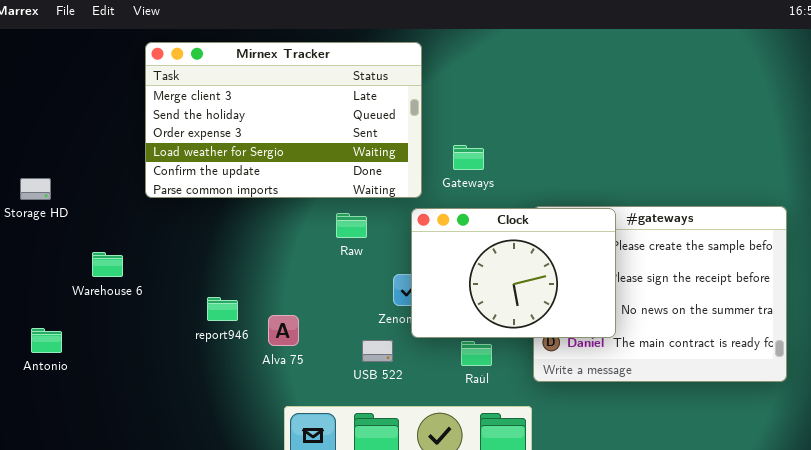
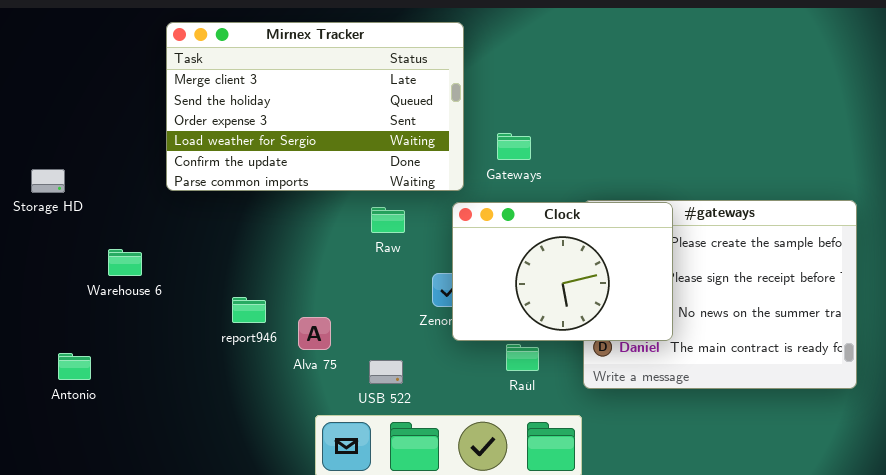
Antonio: [31,328,62,353] -> [58,353,91,380], moved
USB 522: [362,340,393,362] -> [369,360,403,384], moved

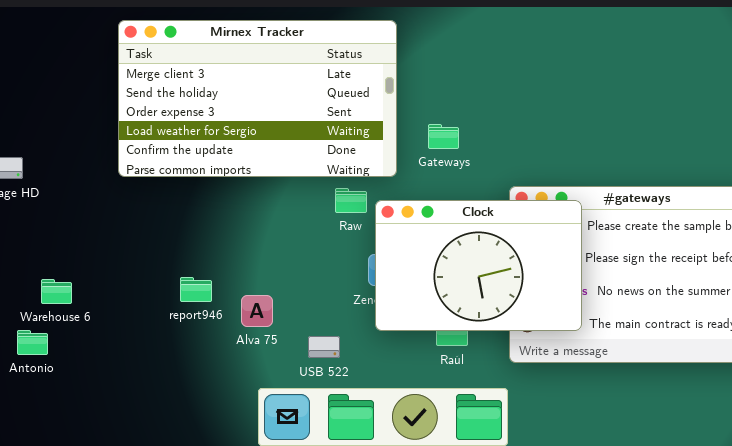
Clock: [452,202,673,341] -> [375,200,582,331], moved
Raw: [371,207,405,233] -> [335,188,367,213], moved
Warehouse 6: [108,249,142,276] -> [41,279,72,304], moved

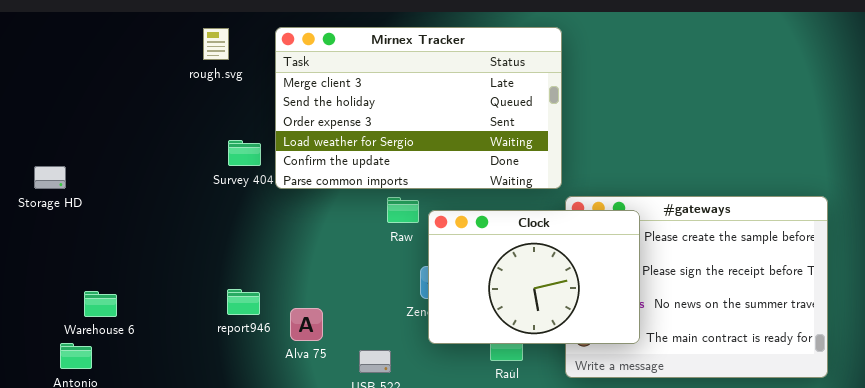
Mirnex Tracker: [118,20,397,177] -> [275,27,562,189], moved

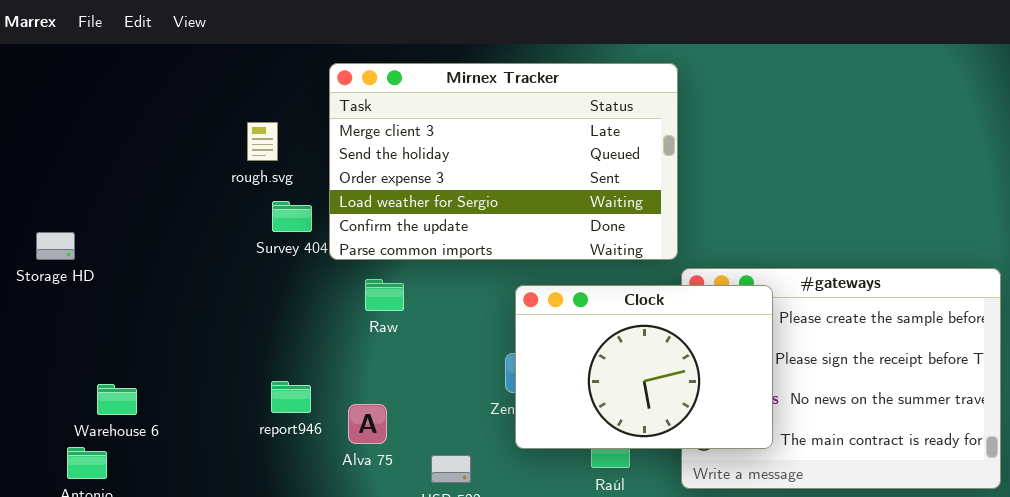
rough.svg: [203,28,229,60] -> [247,122,278,161], moved
Raw: [387,197,419,223] -> [365,279,404,311], moved

